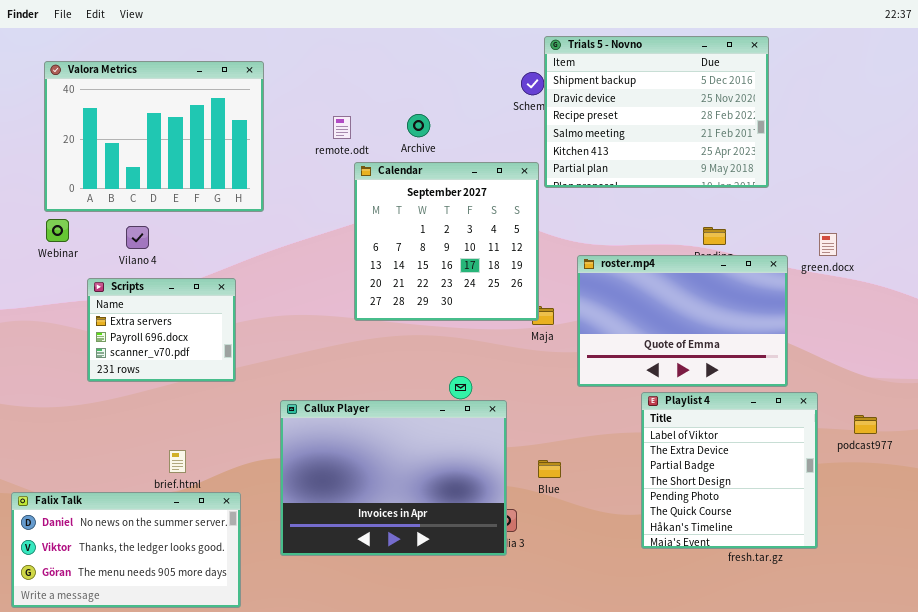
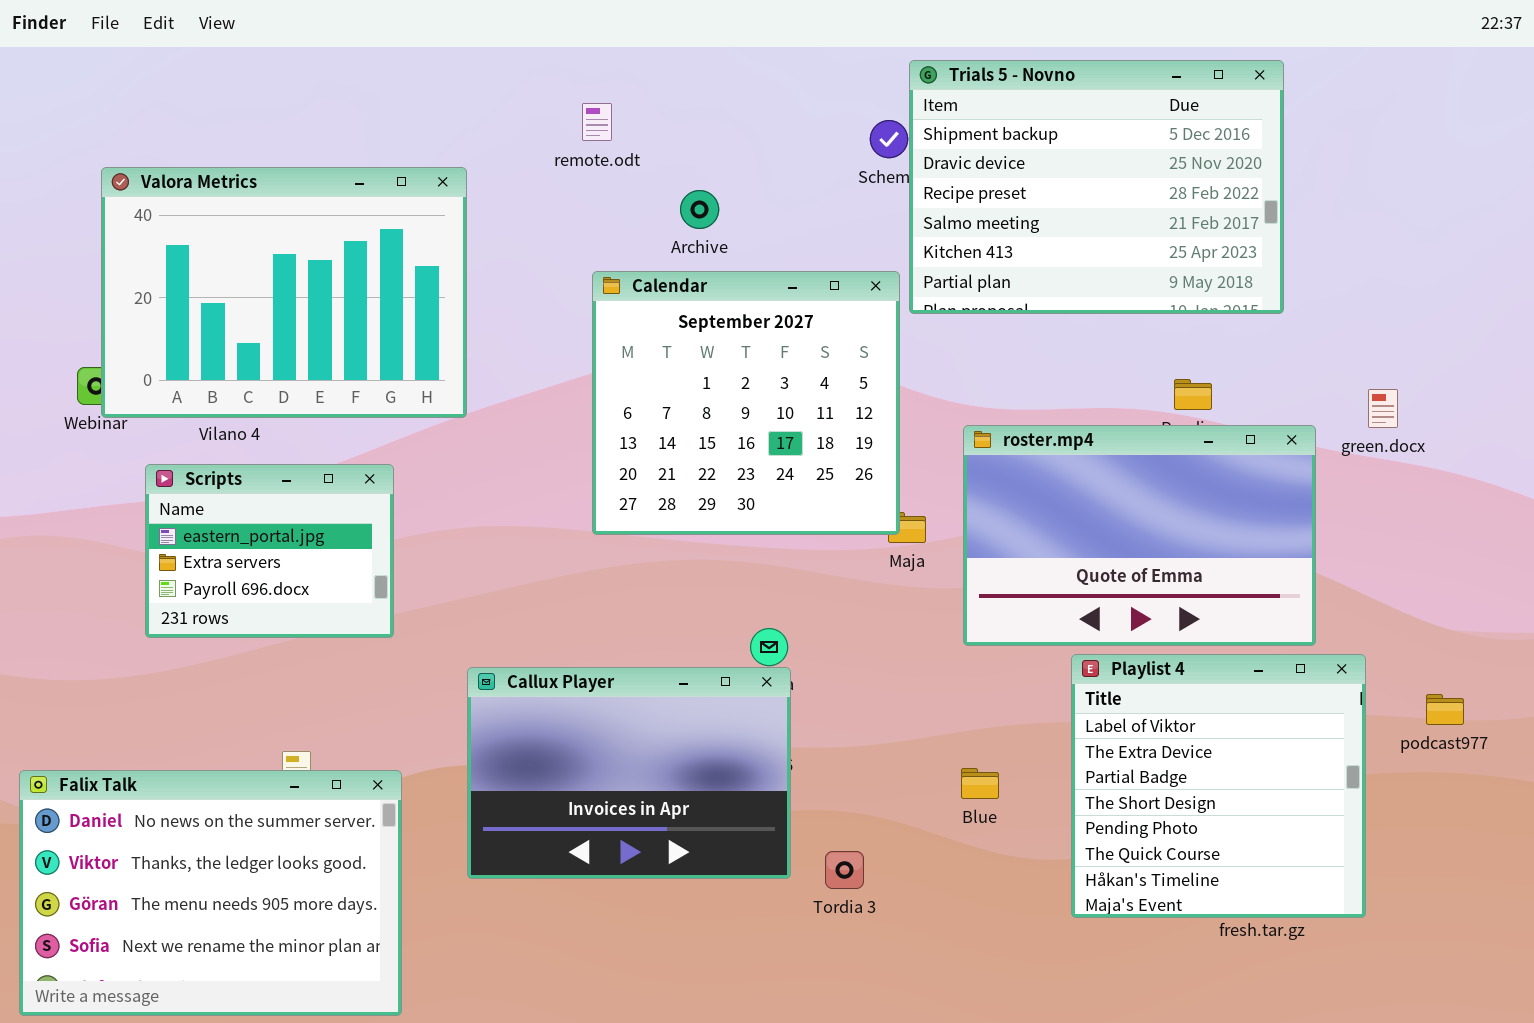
Valora Metrics: [44,61,264,212] -> [101,167,467,418], moved
remote.odt: [333,116,351,139] -> [582,103,612,141], moved
Scripts: [87,278,236,382] -> [145,464,394,638], scrolled up 1 row
Callux Player: [280,400,507,556] -> [467,667,791,879], resized
Blue: [538,460,561,478] -> [961,768,999,799], moved
Falix Talk: [11,492,241,608] -> [19,770,402,1016], resized

